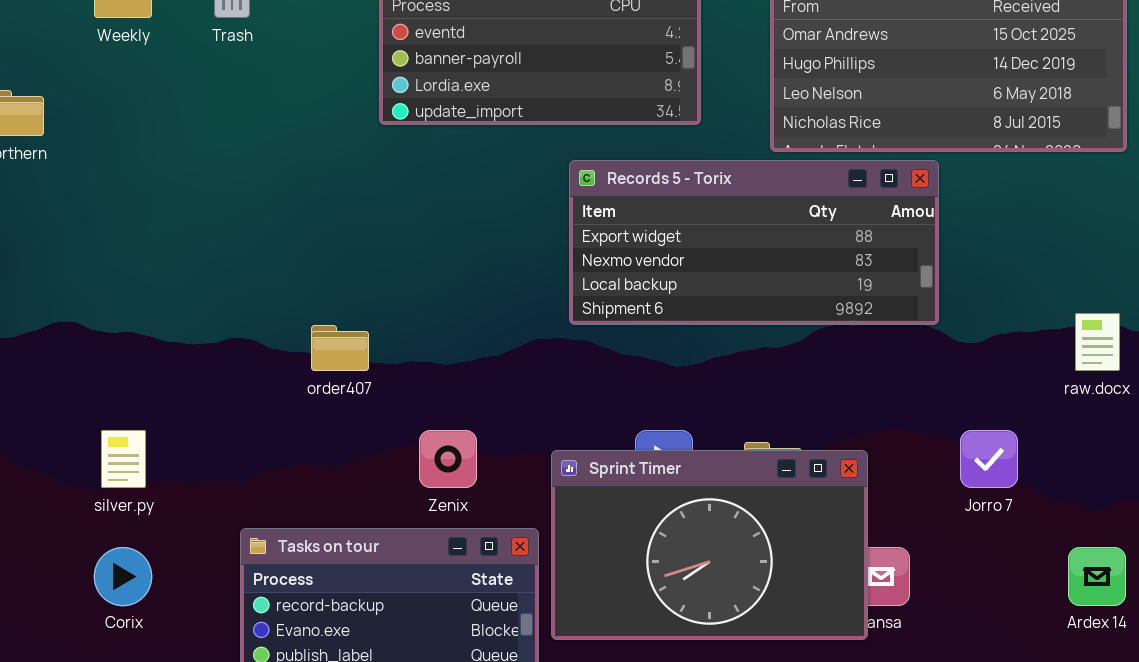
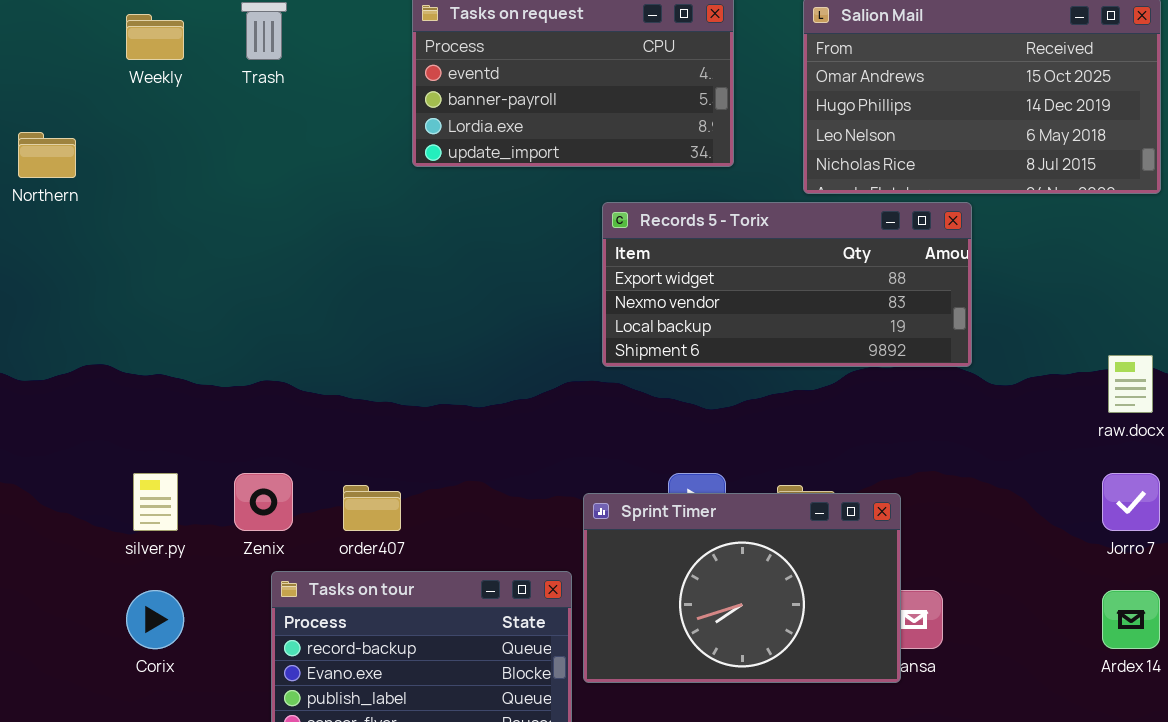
order407: [311,325,369,371] -> [343,485,401,531], moved
Zenix: [419,430,477,488] -> [234,473,293,531], moved
Jorro 7: [960,430,1018,488] -> [1102,473,1160,531], moved

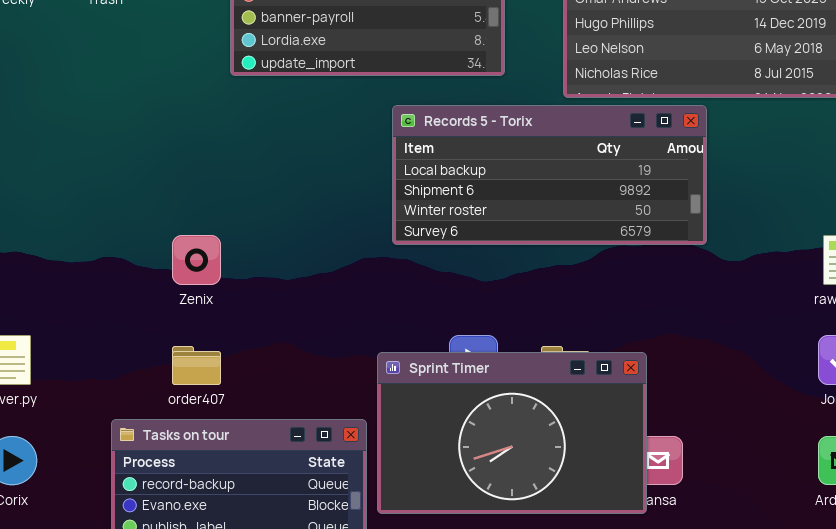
Records 5 - Torix: [602,202,972,367] -> [392,105,707,245], scrolled down 2 rows
Zenix: [234,473,293,531] -> [172,235,221,285], moved

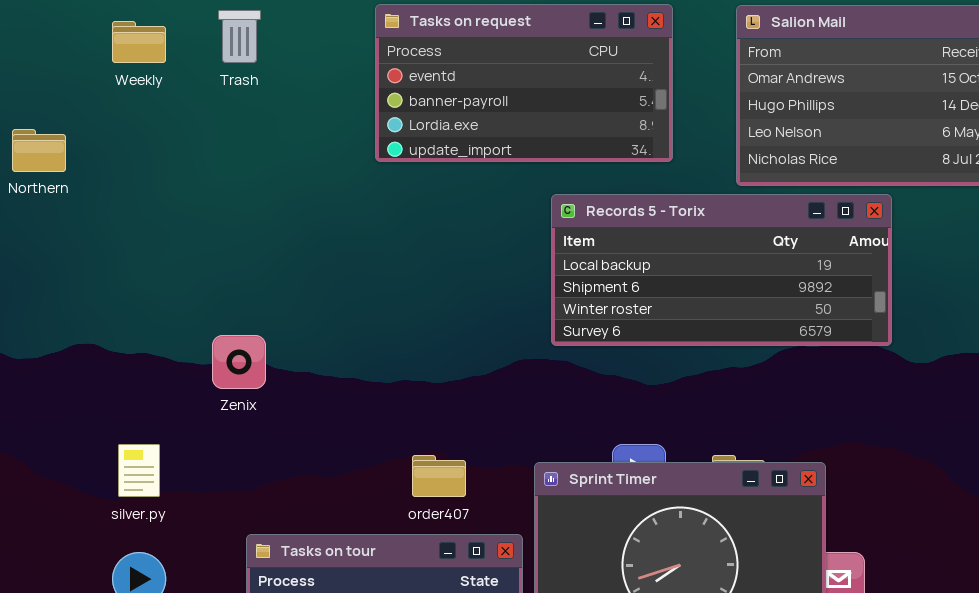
Zenix: [172,235,221,285] -> [212,335,266,389], moved
order407: [172,346,221,385] -> [412,455,466,497], moved

